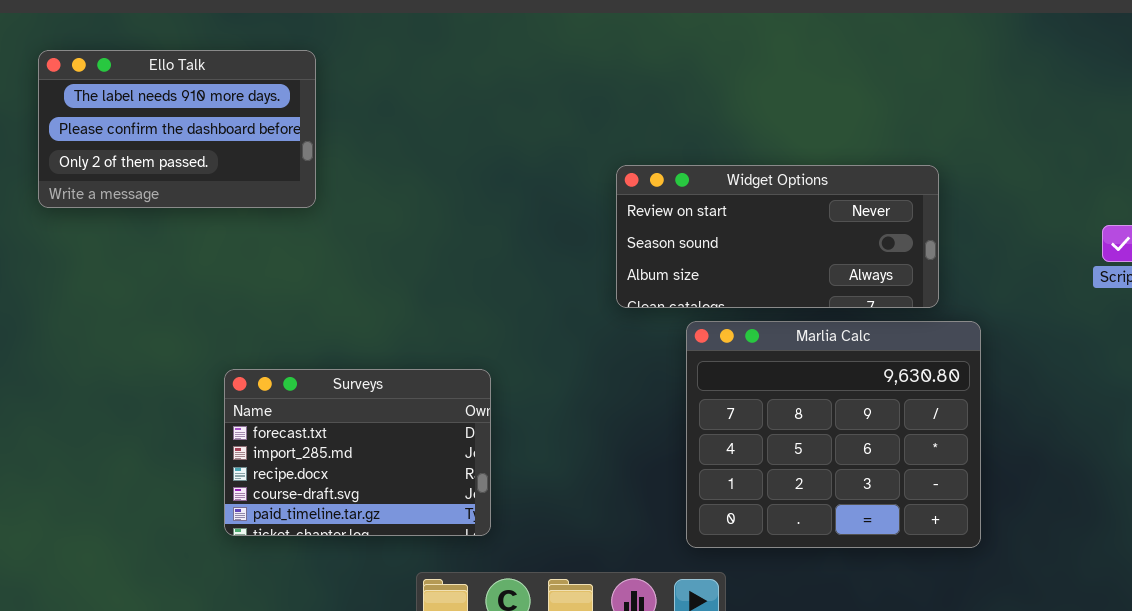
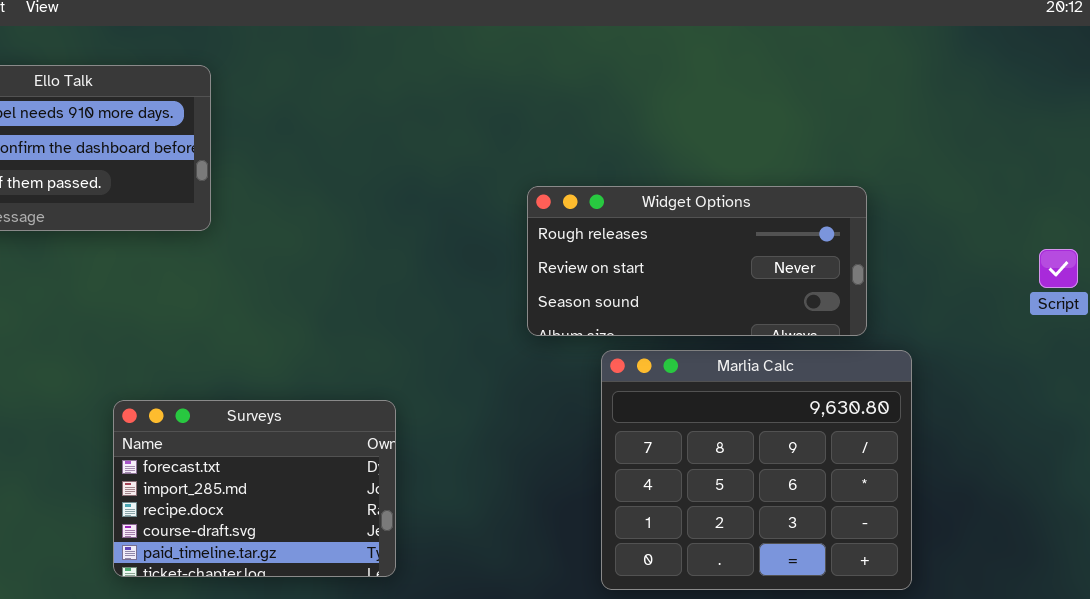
Widget Options: [616,165,939,308] -> [527,186,867,336], scrolled up 1 row

